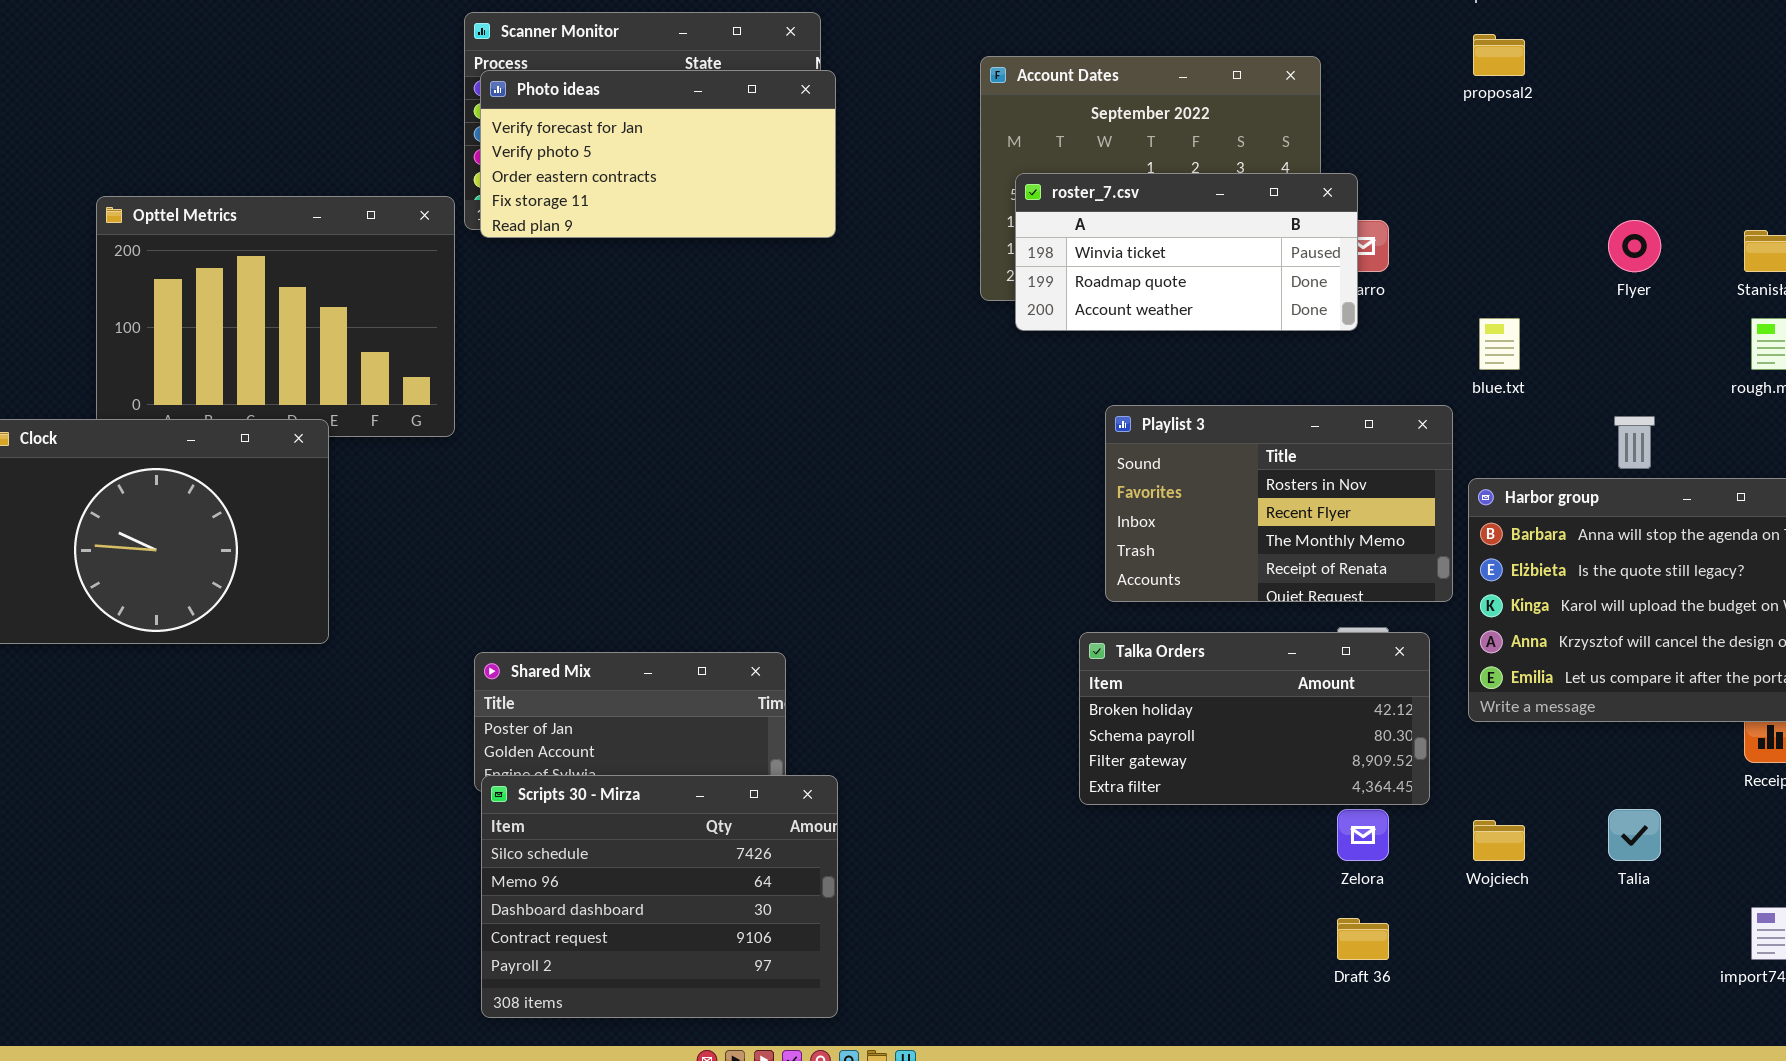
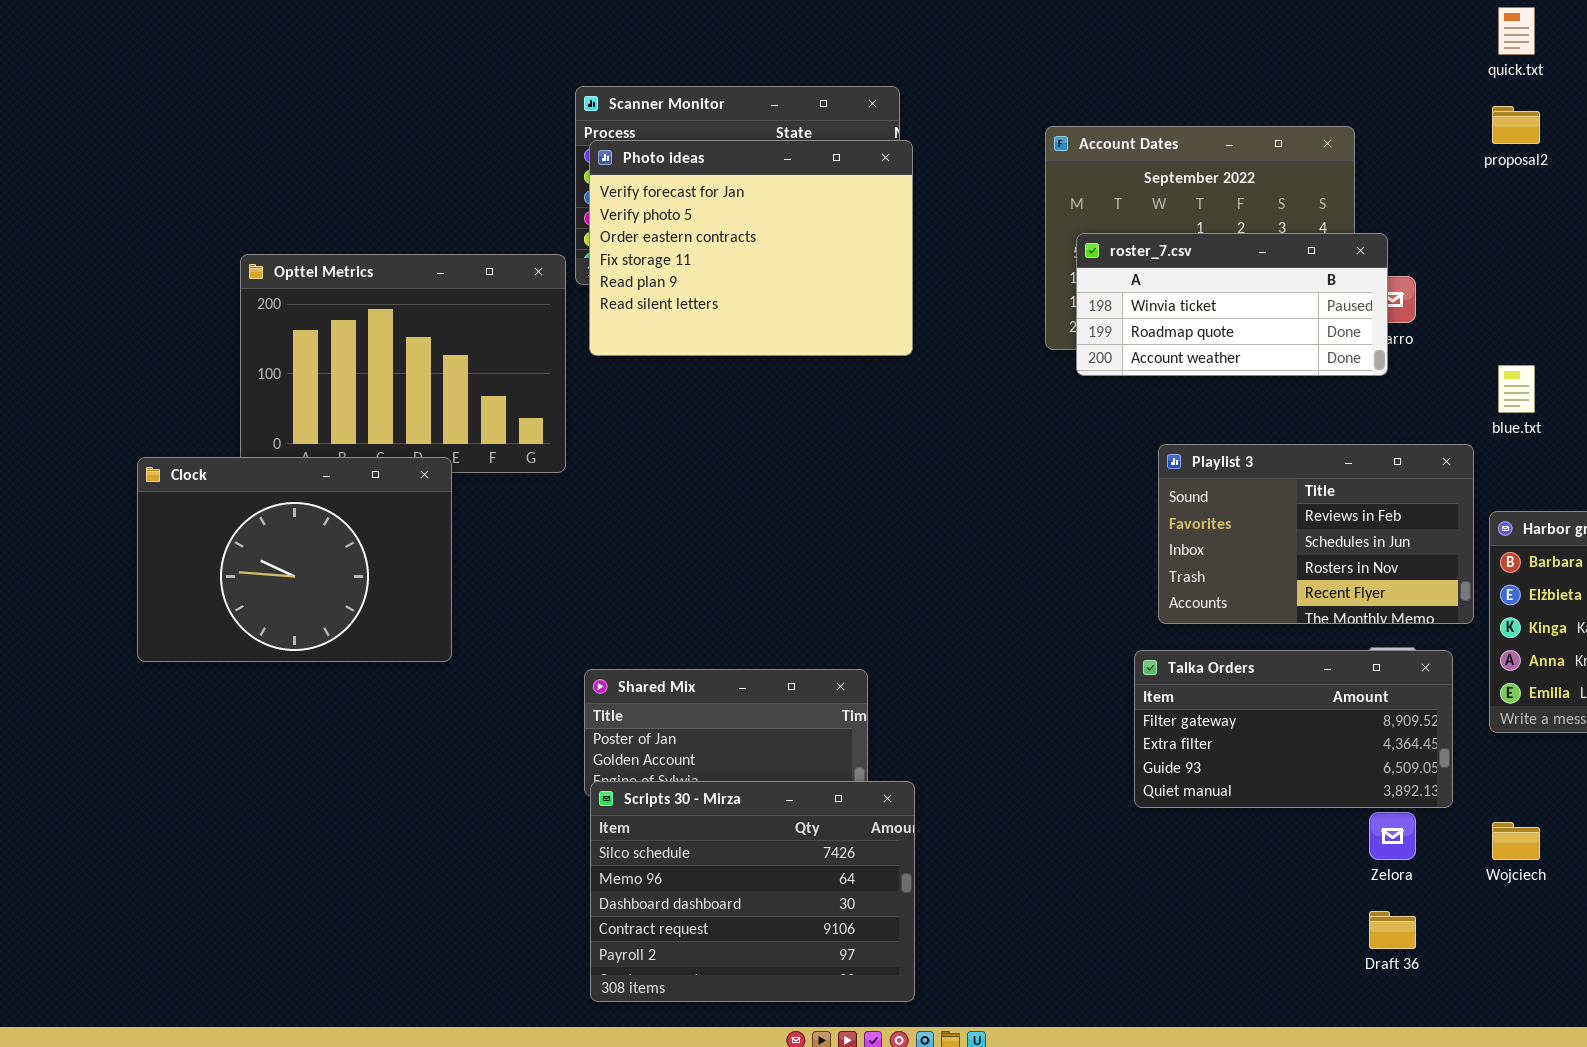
Photo ideas: [480,70,836,238] -> [589,140,913,356], resized
Playlist 3: [1105,405,1453,602] -> [1158,444,1474,624], scrolled up 2 rows
Talka Orders: [1079,632,1430,805] -> [1134,650,1453,808], scrolled down 2 rows

